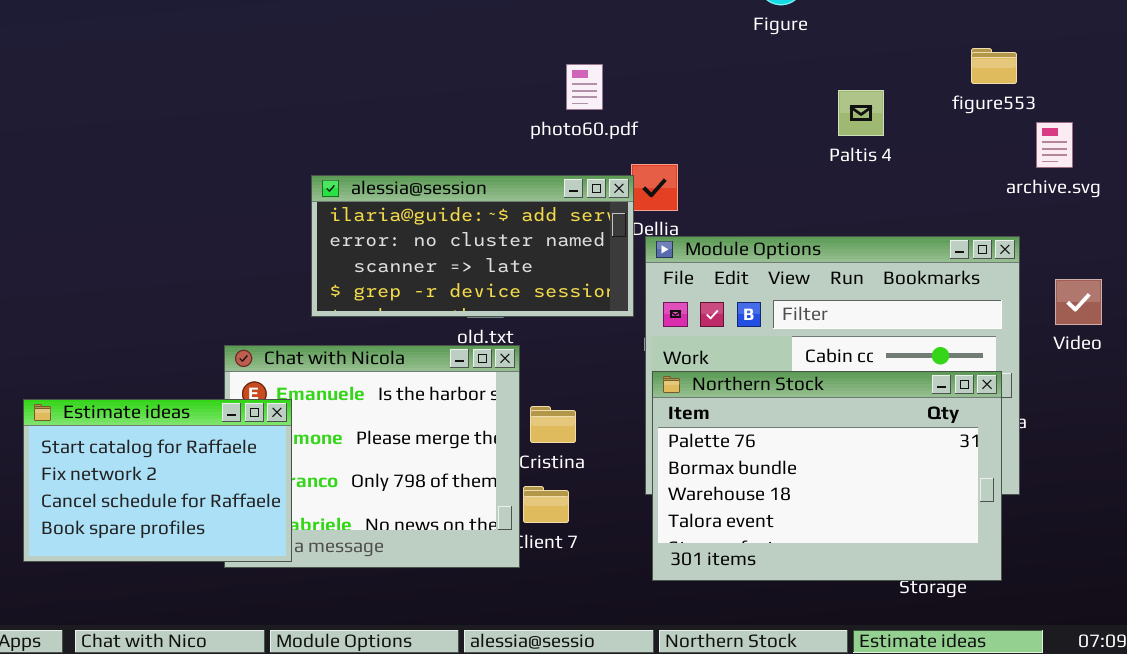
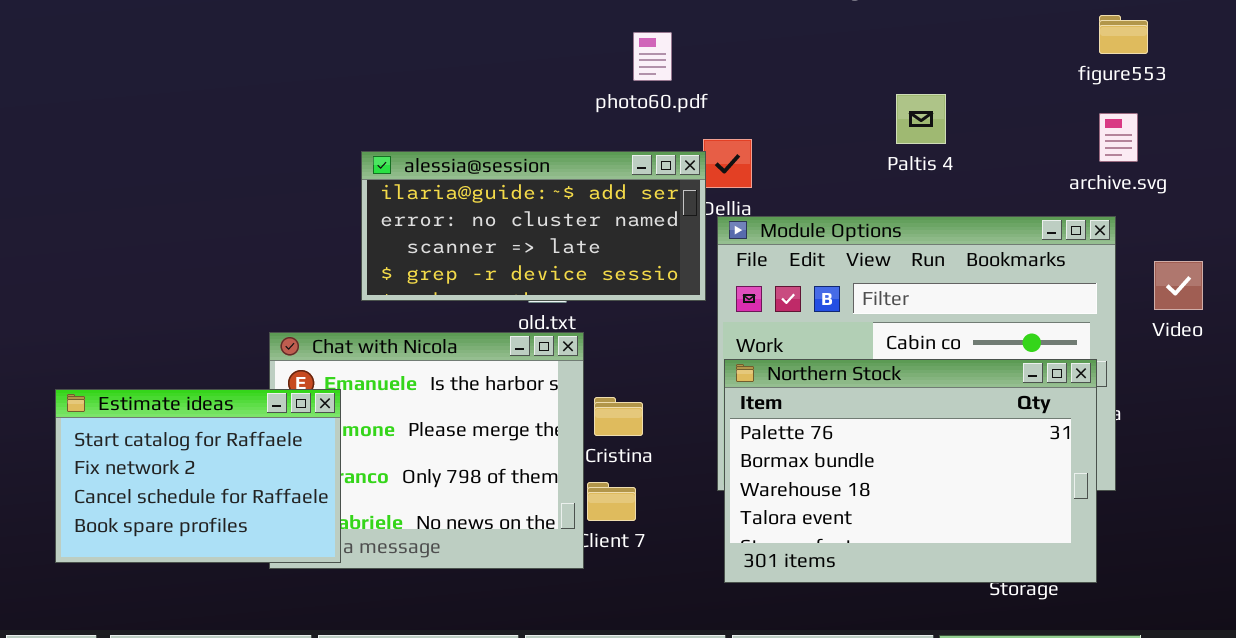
figure553: [971,48,1017,84] -> [1099,15,1148,54], moved
Paltis 4: [838,90,884,136] -> [896,94,946,144], moved
archive.svg: [1036,122,1073,168] -> [1099,113,1138,162], moved

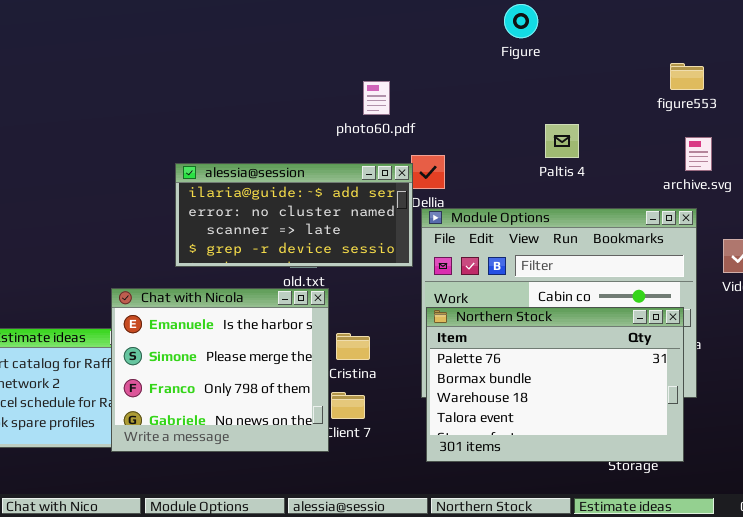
figure553: [1099,15,1148,54] -> [670,63,704,90], moved
Chat with Nicola: [269,332,584,569] -> [111,288,329,452], raised

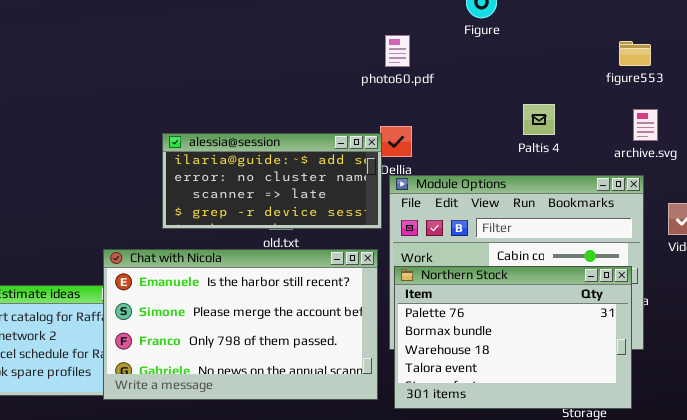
photo60.pdf: [363,81,390,115] -> [385,35,410,67], moved
Paltis 4: [545,124,579,158] -> [523,104,555,135], moved
Chat with Nicola: [111,288,329,452] -> [103,249,378,400], resized

